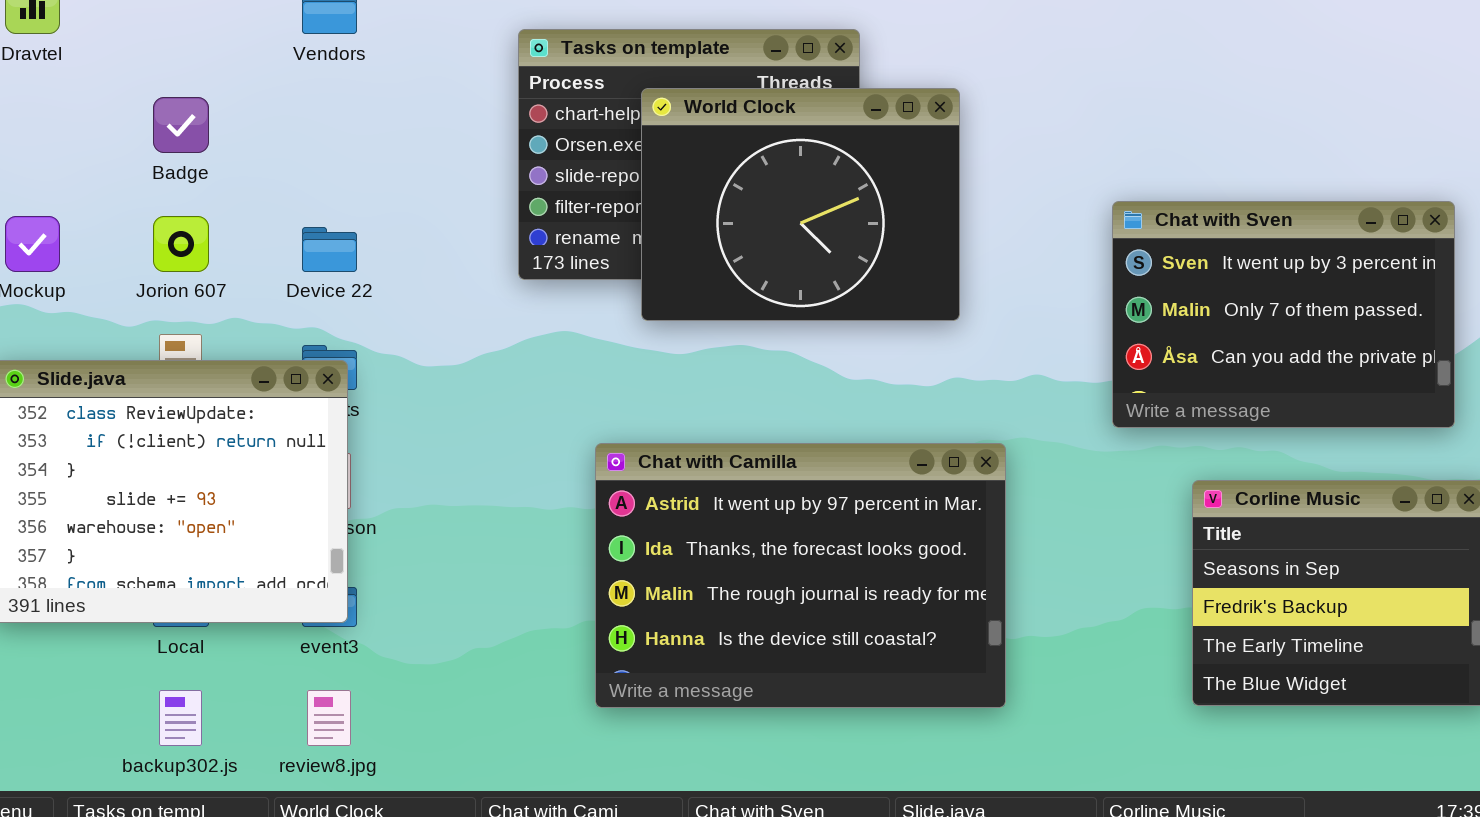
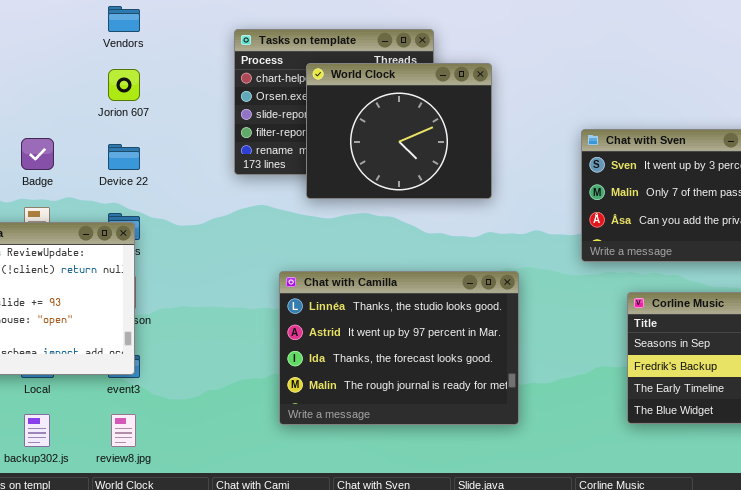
Badge: [153,97,209,153] -> [21,138,54,170], moved
Jorion 607: [153,216,209,272] -> [108,69,140,101], moved
Chat with Camilla: [595,443,1006,708] -> [279,271,519,425], scrolled up 1 row

